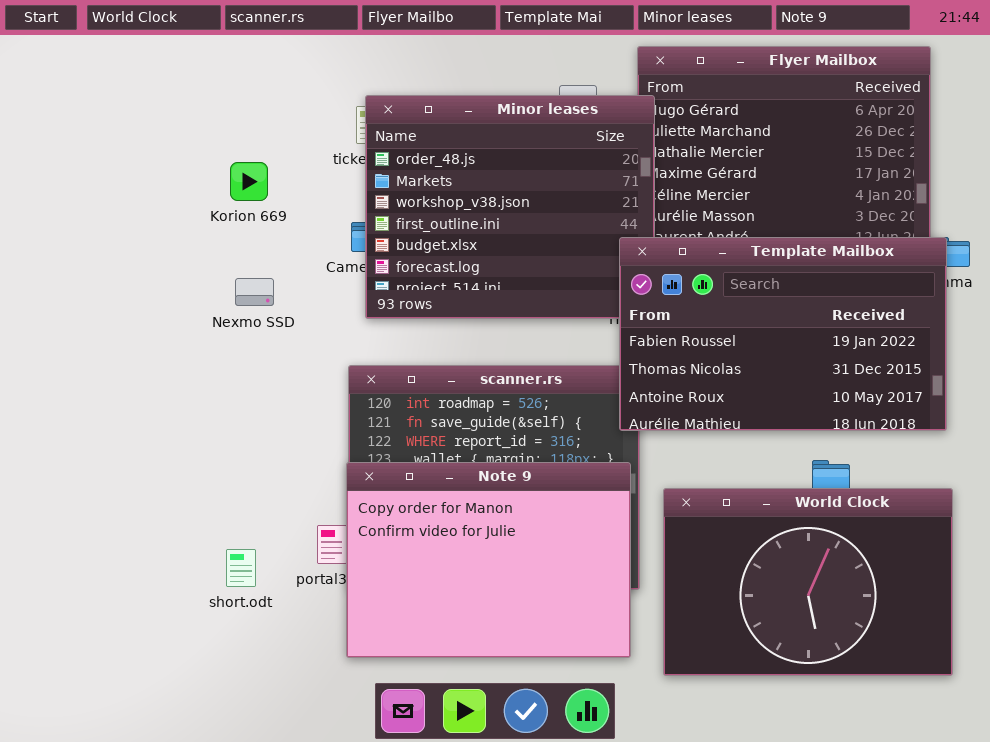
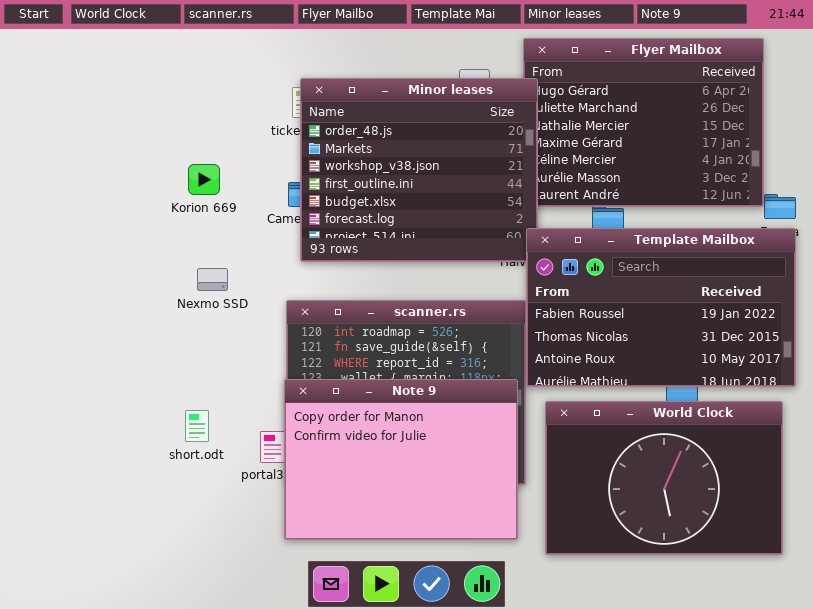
Korion 669: [230,162,268,201] -> [188,164,220,195], moved
Template Mailbox: [619,237,947,431] -> [526,228,796,387], moved
Nexmo SSD: [235,278,274,306] -> [197,268,228,291], moved
short.odt: [226,549,256,587] -> [185,410,209,442], moved

